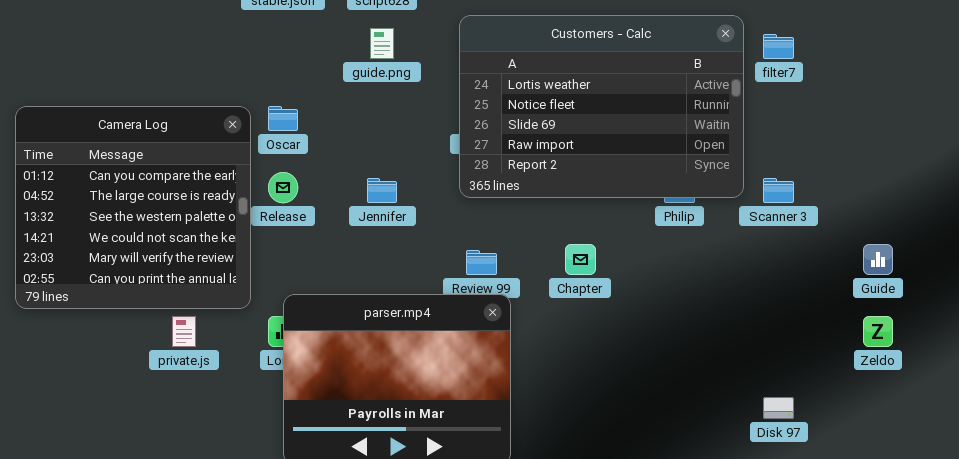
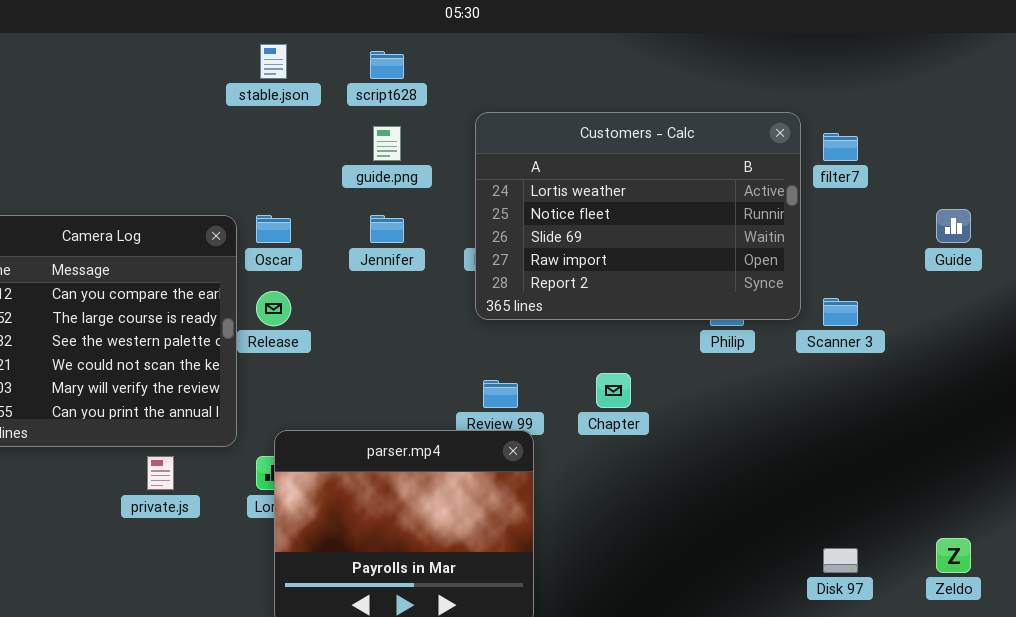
Jennifer: [367,178,397,203] -> [370,215,404,243], moved
Guide: [863,244,893,275] -> [936,209,971,243], moved
Zeldo: [863,316,893,347] -> [936,538,971,573], moved

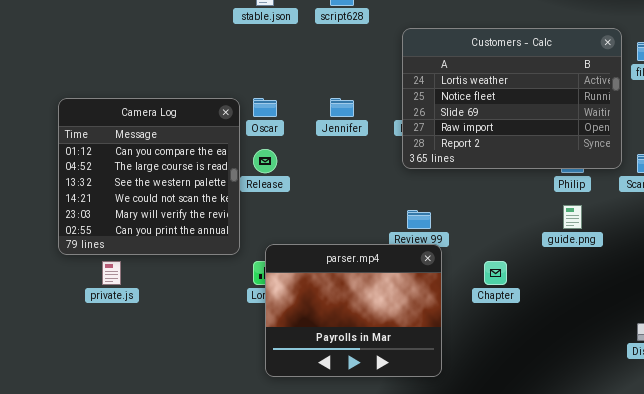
guide.png: [373,126,401,161] -> [563,205,582,229], moved
Chapter: [596,373,631,408] -> [484,261,507,285], moved
private.js: [147,456,174,490] -> [102,261,121,285], moved

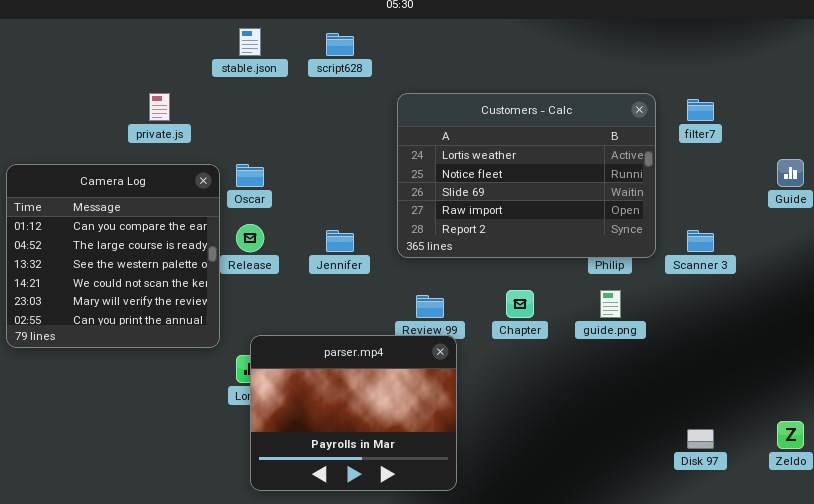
Customers - Calc: [402,28,622,169] -> [397,93,656,258], moved
Jennifer: [330,98,354,117] -> [326,230,354,252], moved
private.js: [102,261,121,285] -> [149,93,170,121], moved
Chapter: [484,261,507,285] -> [506,290,534,318], moved

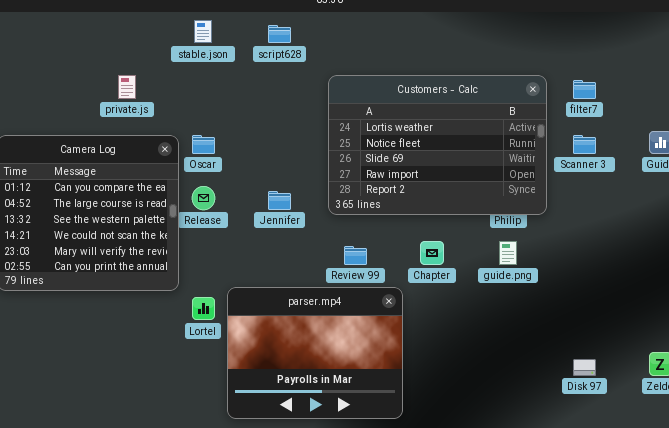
Scanner 3: [687,230,714,252] -> [573,135,596,154], moved
parser.mp4: [250,335,457,491] -> [227,287,403,419], moved

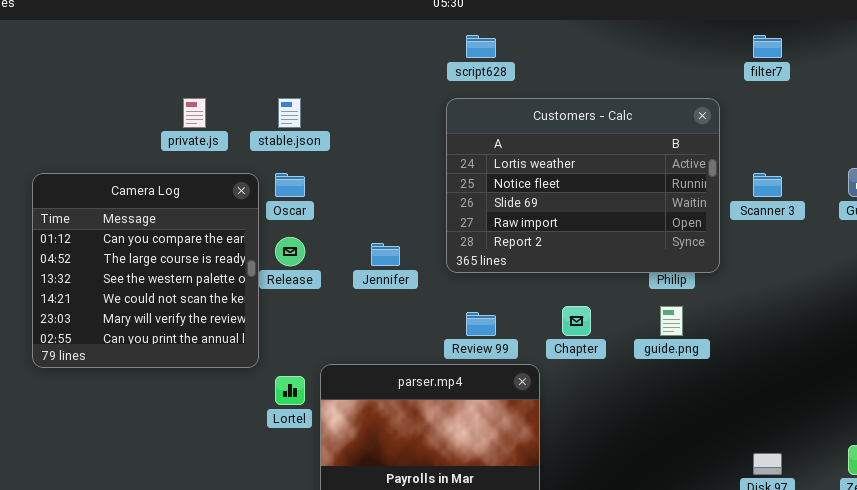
stable.json: [194,20,212,43] -> [278,98,301,128], moved
script628: [268,25,291,43] -> [466,35,496,58], moved
filter7: [573,80,596,99] -> [753,35,782,58], moved

